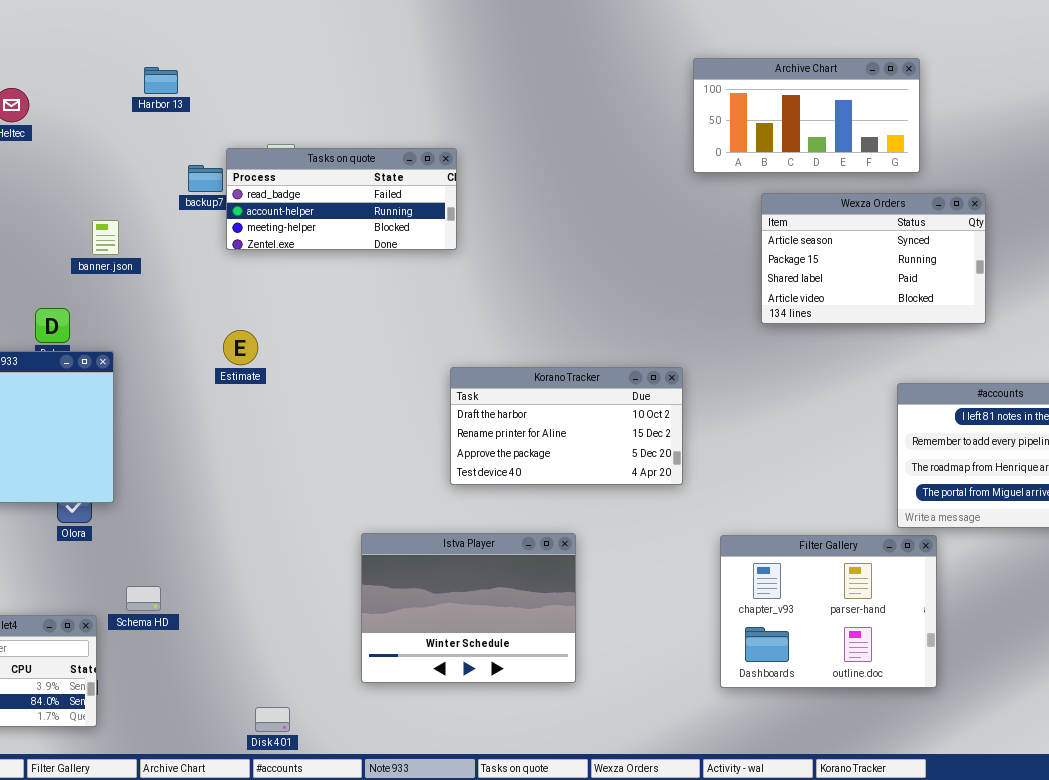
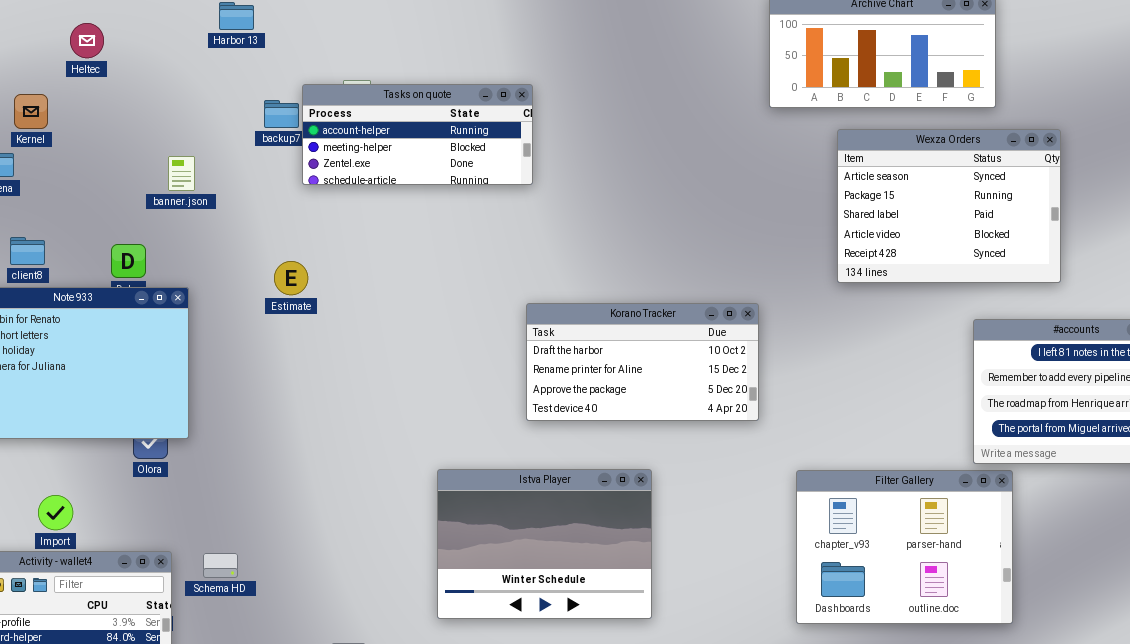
Tasks on quote: [226,148,457,250] -> [302,84,533,185], scrolled down 1 row
Wexza Orders: [761,193,986,324] -> [837,129,1061,283], resized
Estimate: [223,330,258,365] -> [274,261,308,295], moved
Schema HD: [126,586,161,611] -> [203,553,238,578], moved

